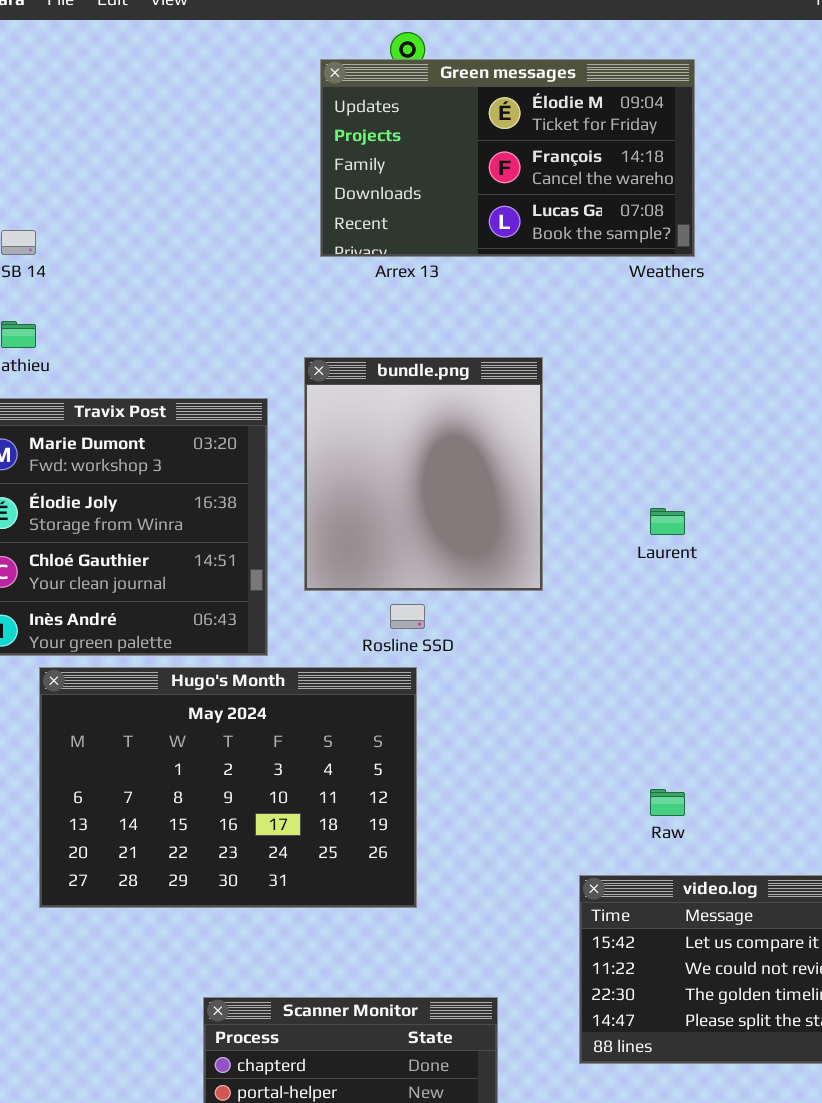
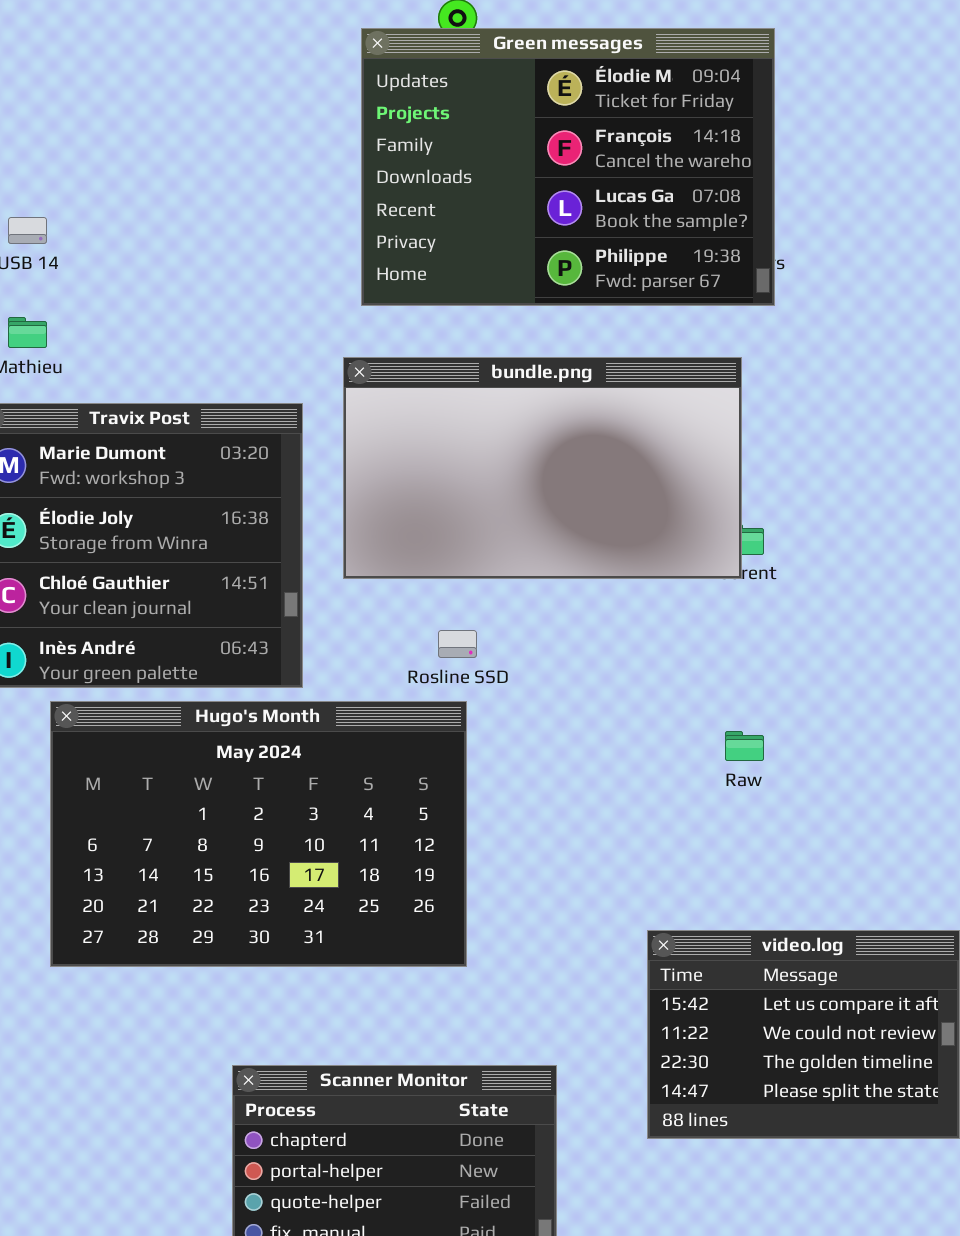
Green messages: [320,59,695,257] -> [361,28,775,306], resized
bundle.png: [304,357,543,591] -> [343,357,742,579], resized
Raw: [650,789,685,816] -> [725,731,764,761], moved

